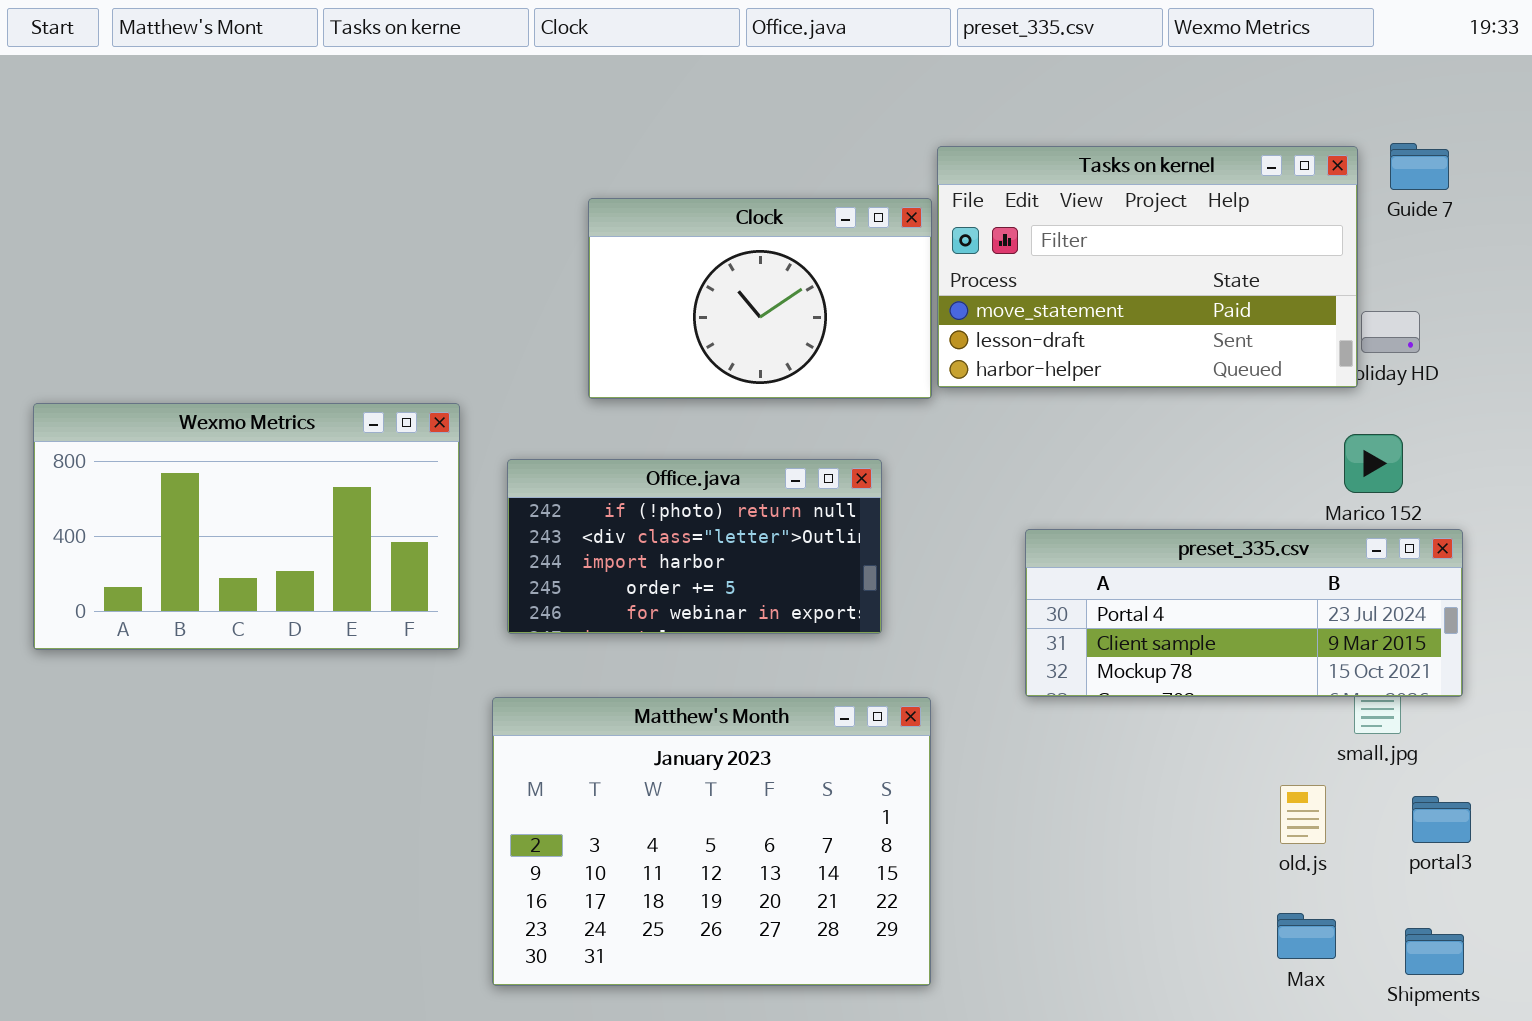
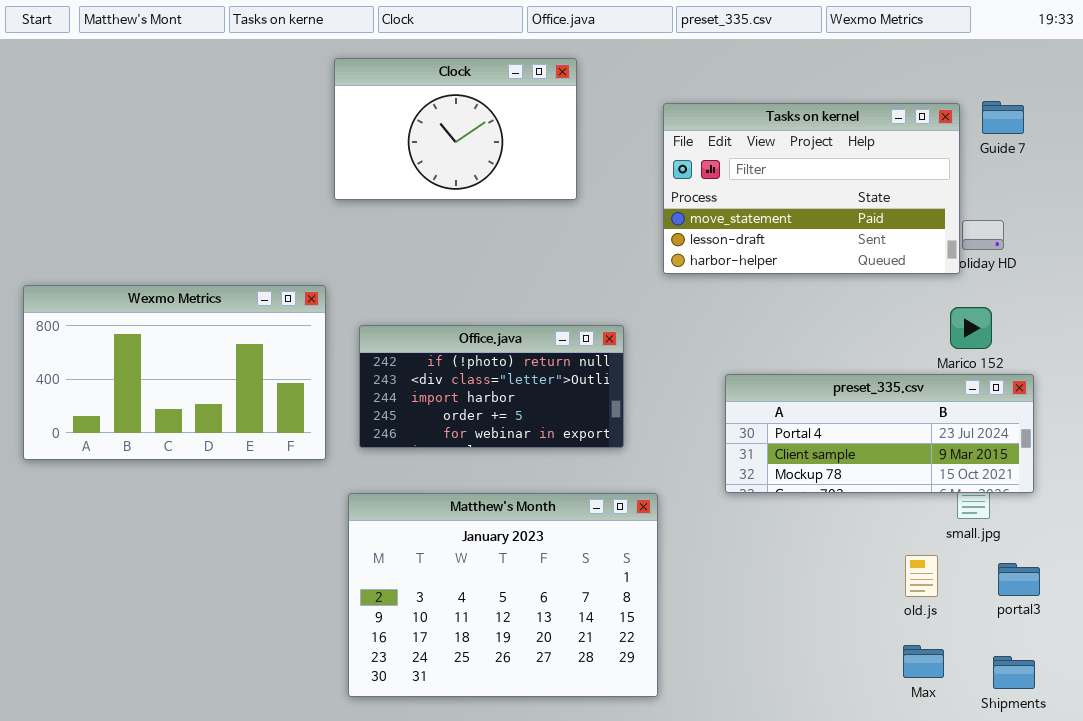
Clock: [588,198,932,399] -> [334,58,577,200], moved

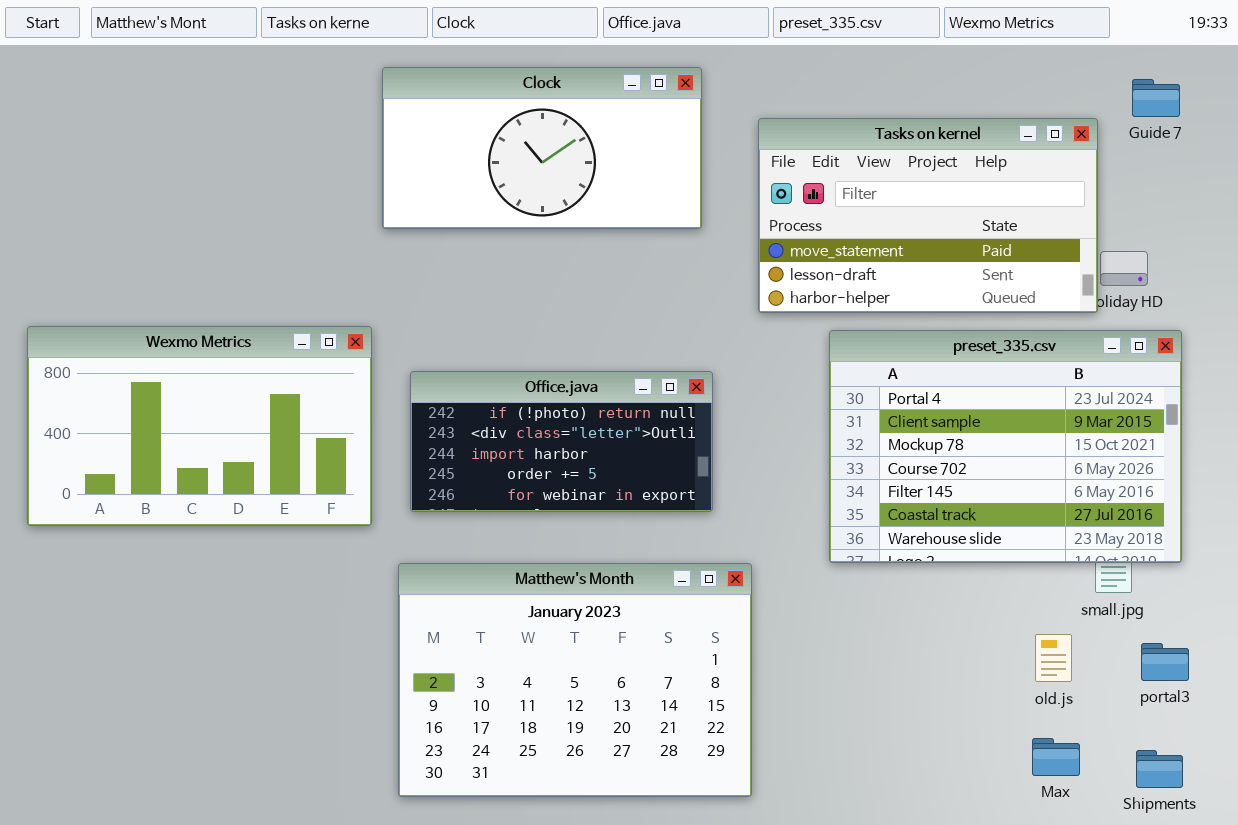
Clock: [334,58,577,200] -> [382,67,702,229], resized
Guide 7: [982,101,1024,134] -> [1132,79,1180,117], moved
preset_335.csv: [725,374,1034,493] -> [829,330,1182,563], resized

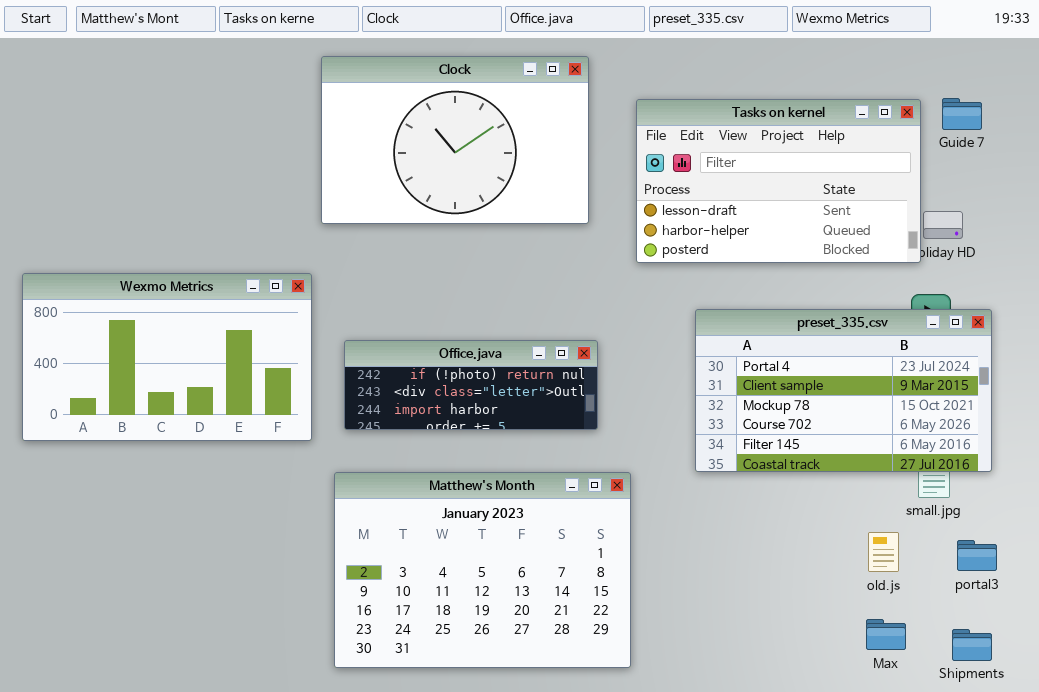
Clock: [382,67,702,229] -> [321,56,589,224], resized
Guide 7: [1132,79,1180,117] -> [942,98,982,130], moved
Tasks on kernel: [758,118,1098,313] -> [636,99,921,263], scrolled down 1 row
preset_335.csv: [829,330,1182,563] -> [695,309,992,472], resized
Office.java: [410,371,713,512] -> [344,340,598,430], resized

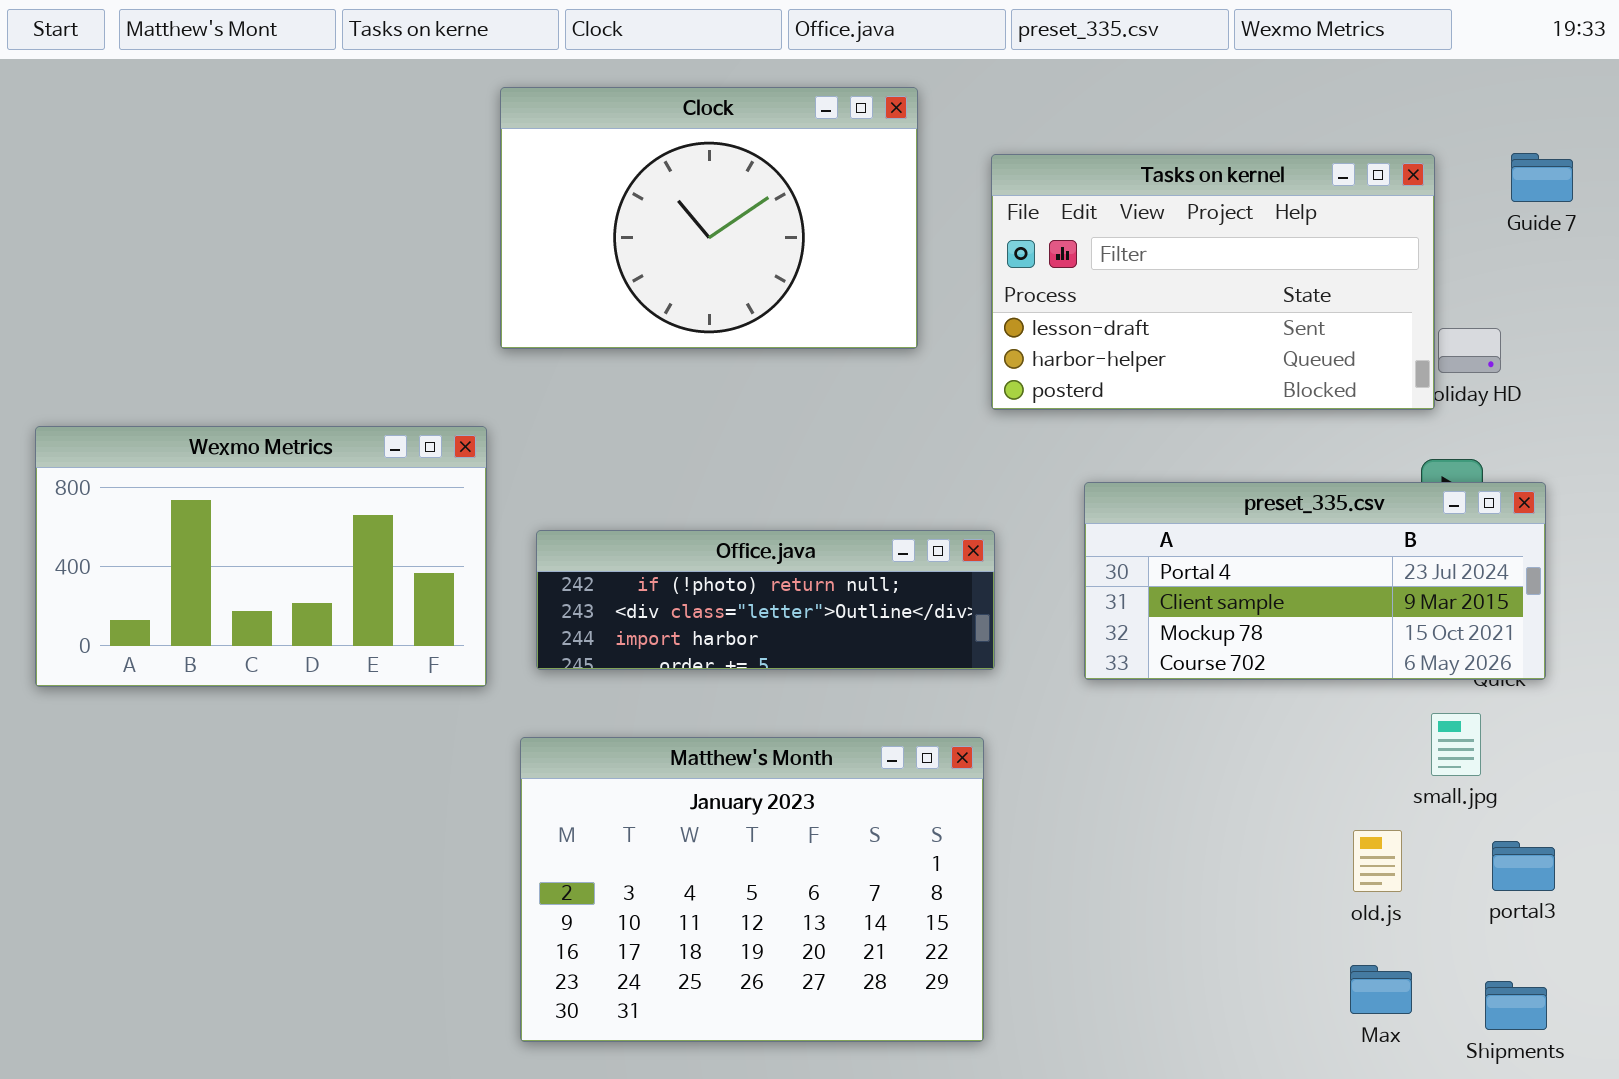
Guide 7: [942,98,982,130] -> [1511,153,1573,202], moved
preset_335.csv: [695,309,992,472] -> [1084,482,1546,680], resized
Office.java: [344,340,598,430] -> [536,530,995,670], resized

